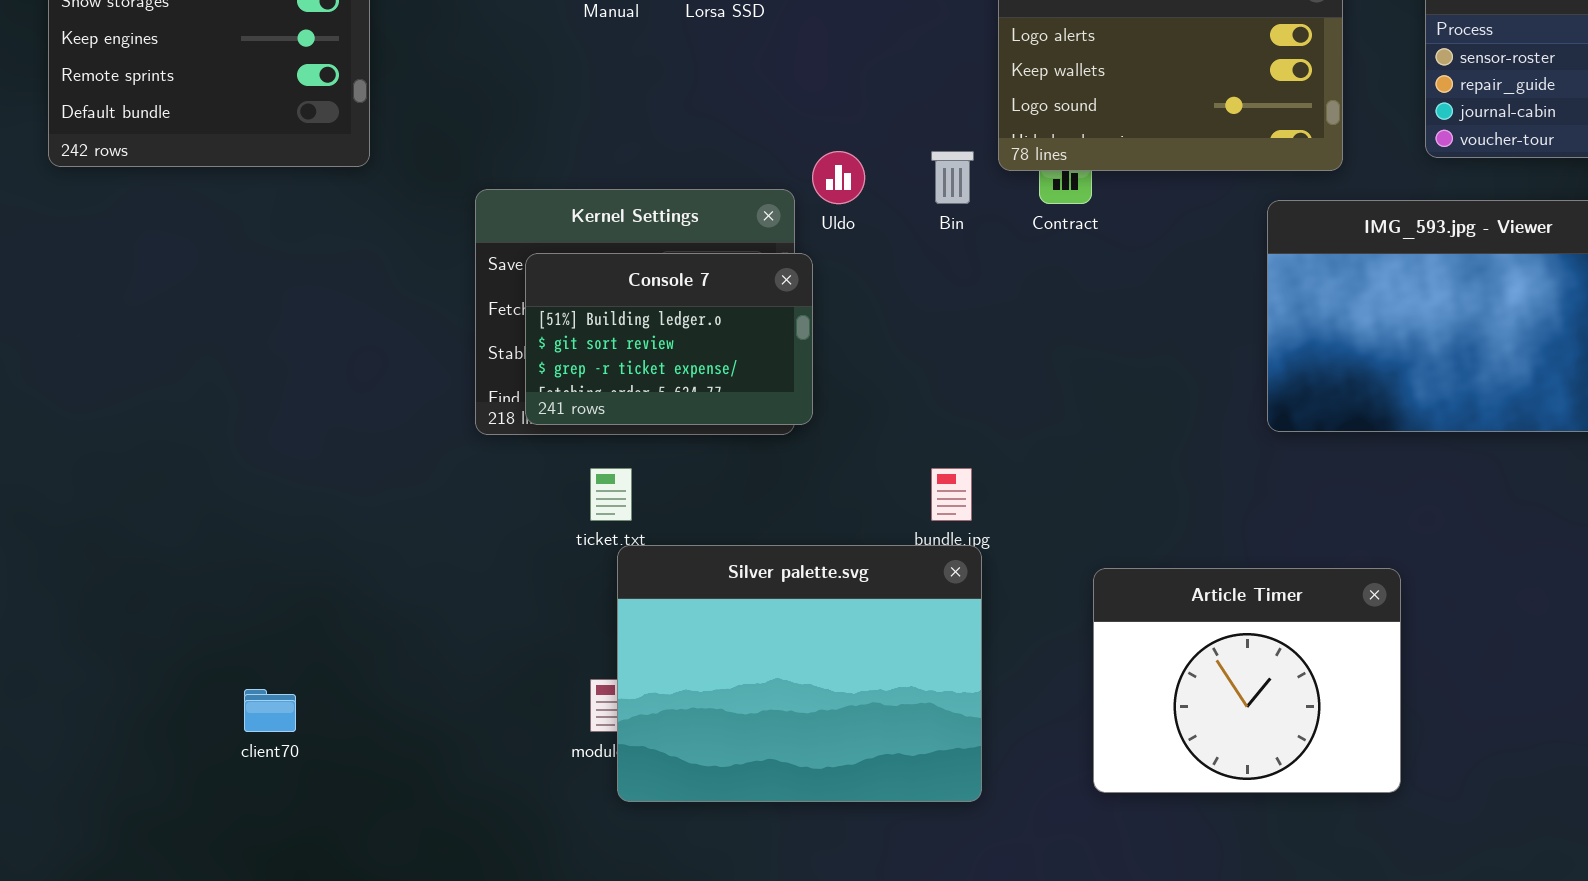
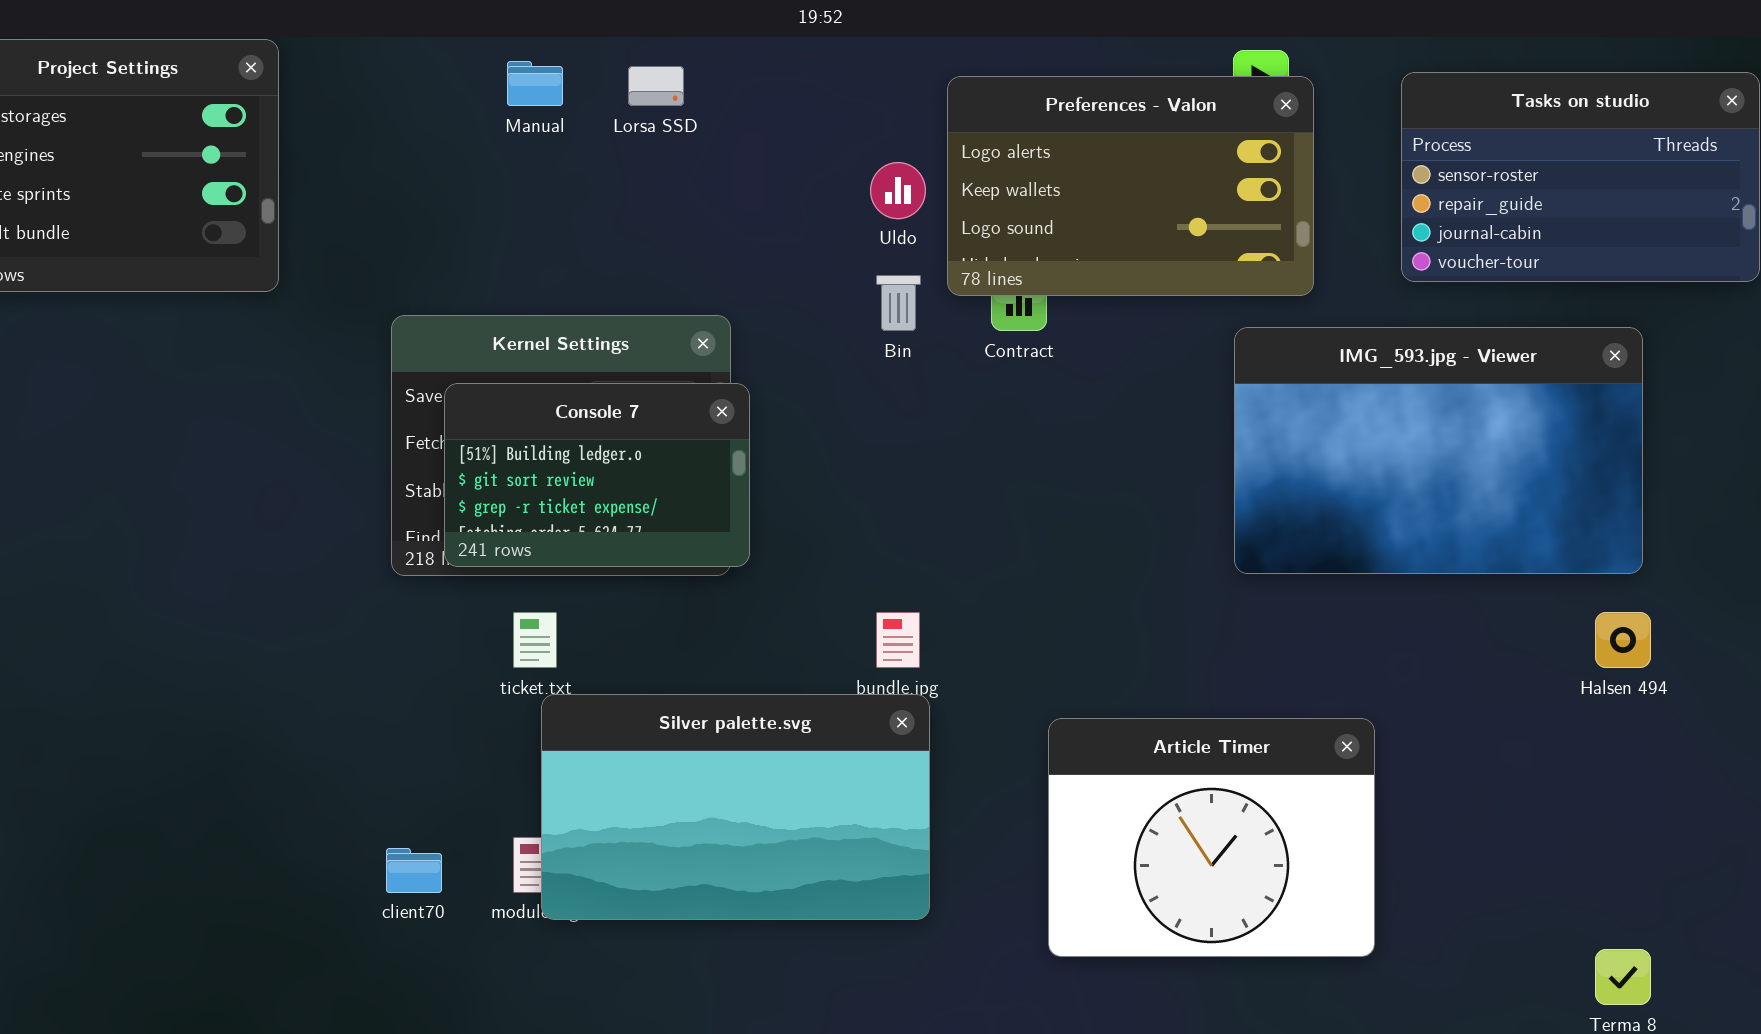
Uldo: [812,151,865,204] -> [870,162,926,219], moved
Silver palette.svg: [617,545,982,802] -> [541,694,930,920], resized
client70: [244,689,296,732] -> [386,848,442,893], moved

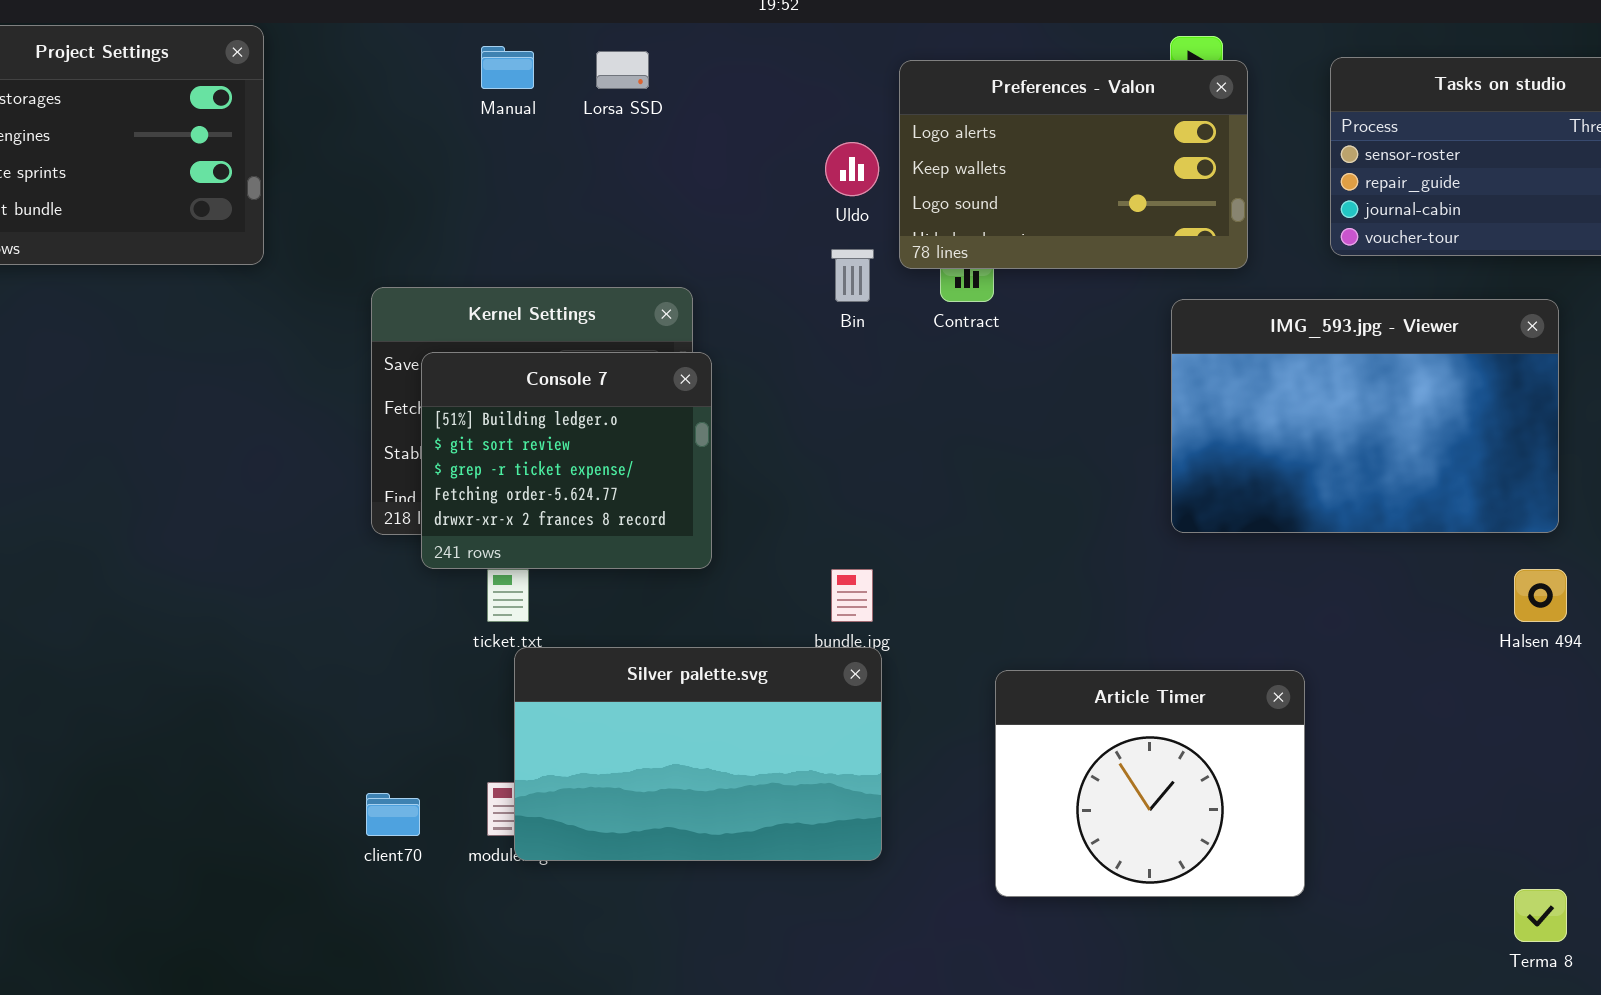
Console 7: [444,383,750,567] -> [421,352,712,569], resized

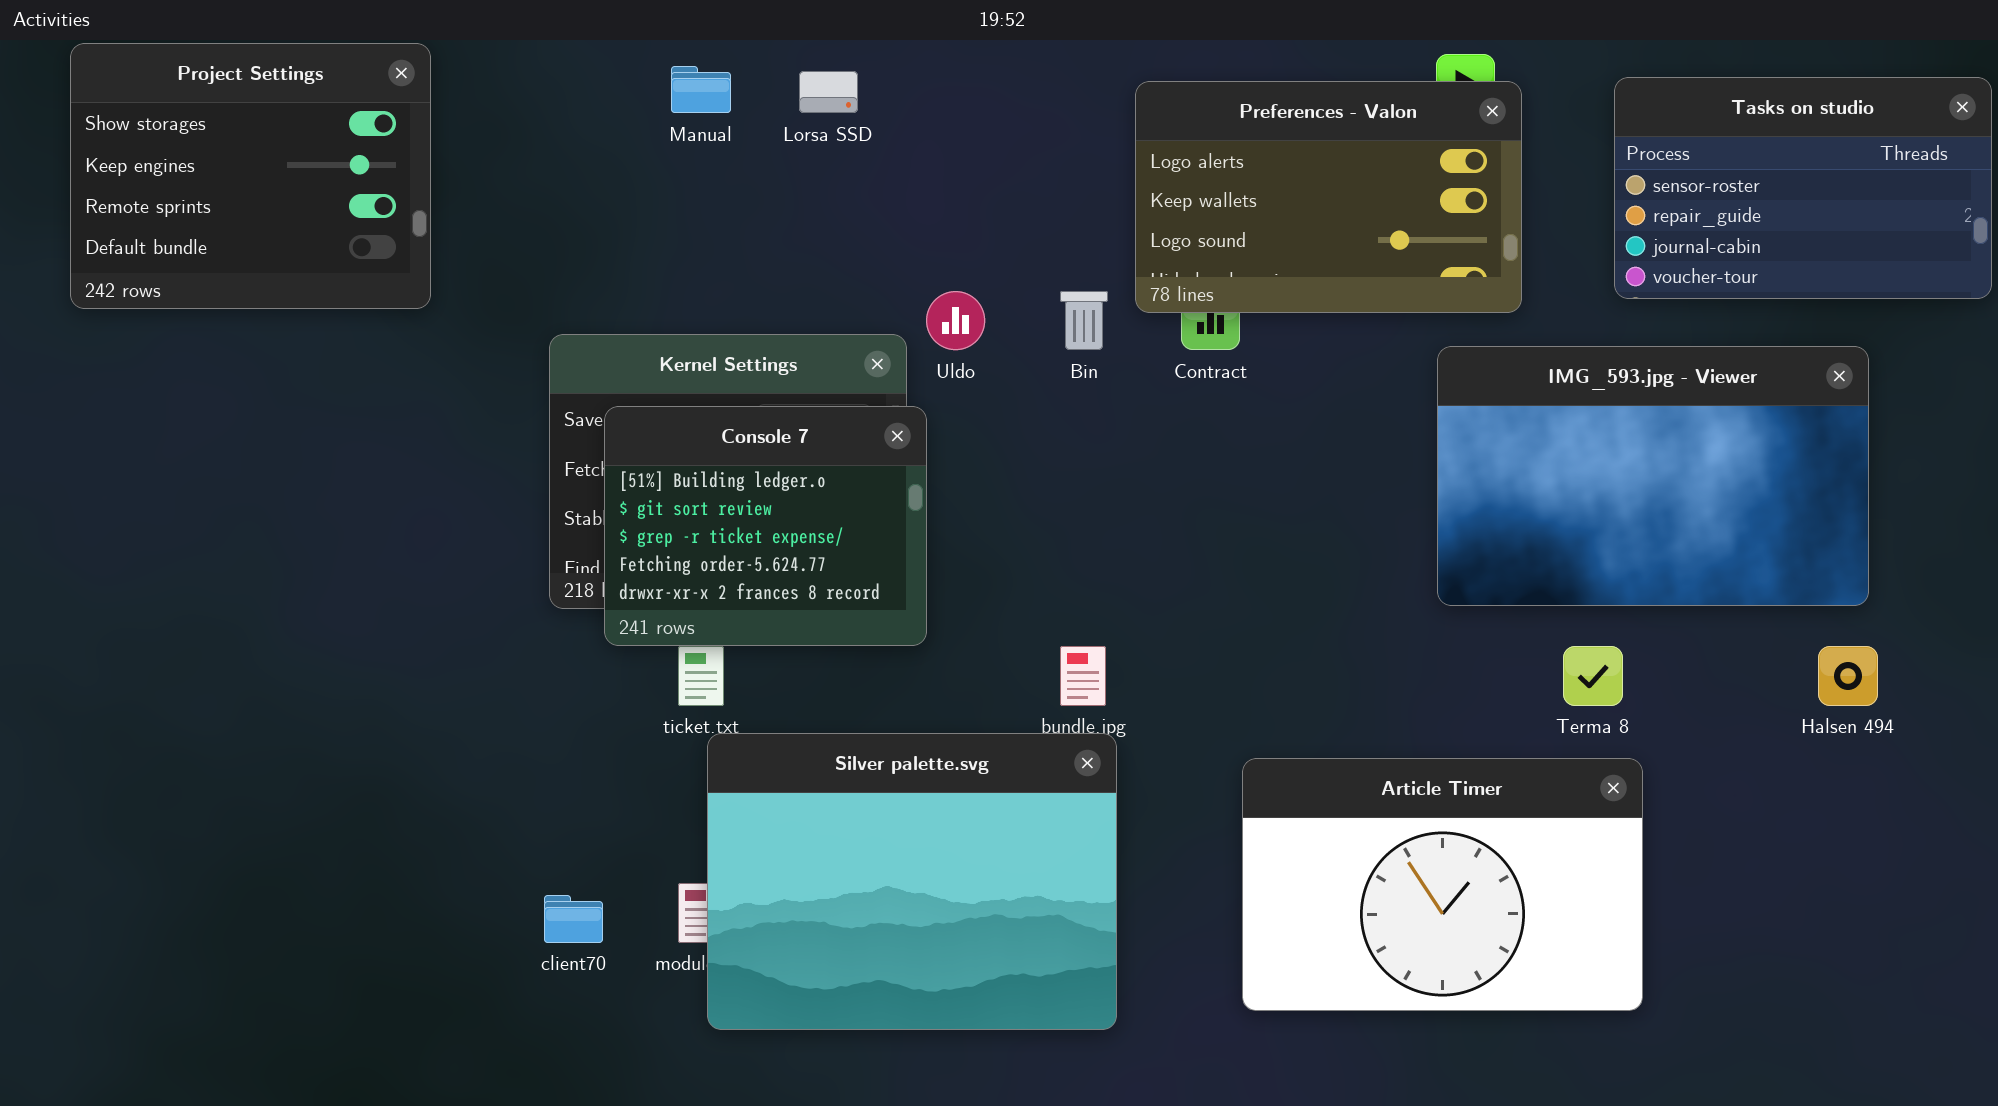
Uldo: [825,142,879,196] -> [926,291,985,350], moved
Silver palette.svg: [514,647,882,861] -> [707,733,1117,1030], resized
Article Timer: [995,670,1305,897] -> [1242,758,1643,1011], resized
Terma 8: [1514,889,1567,942] -> [1563,646,1623,706], moved

